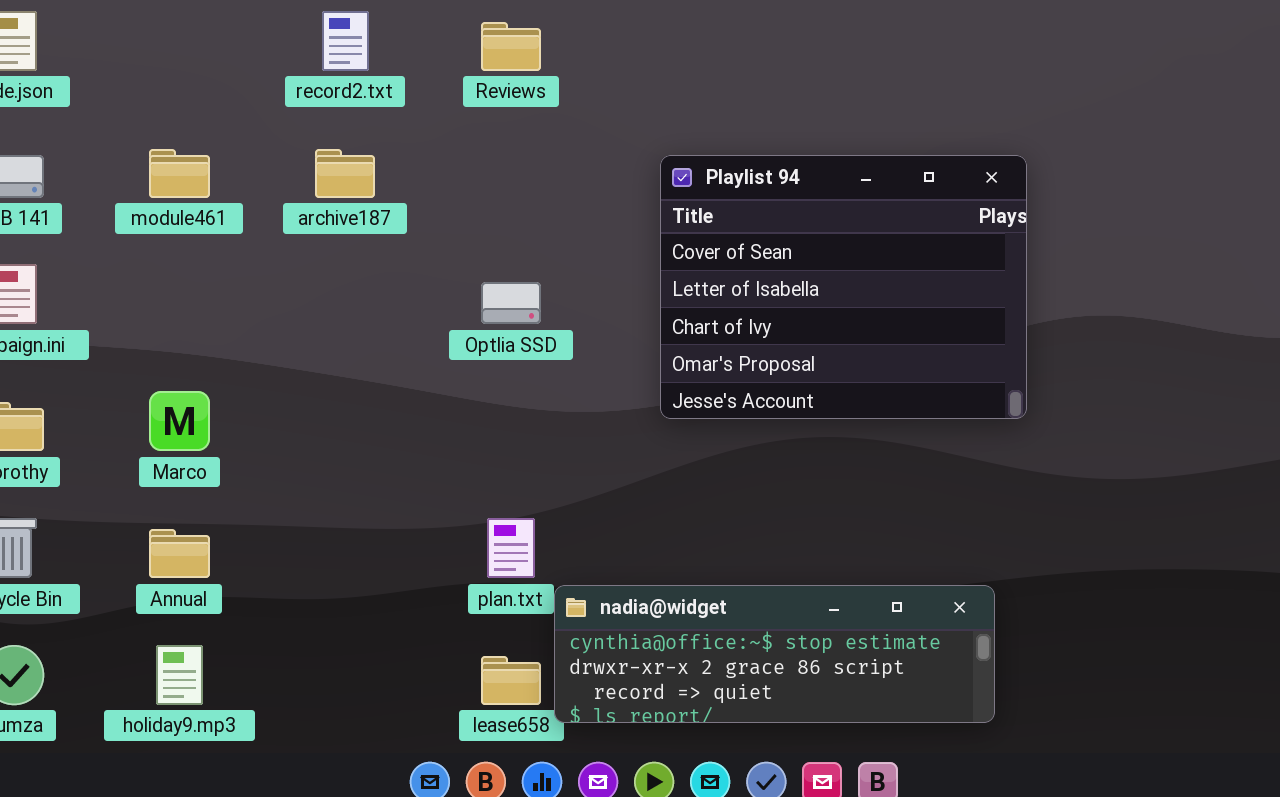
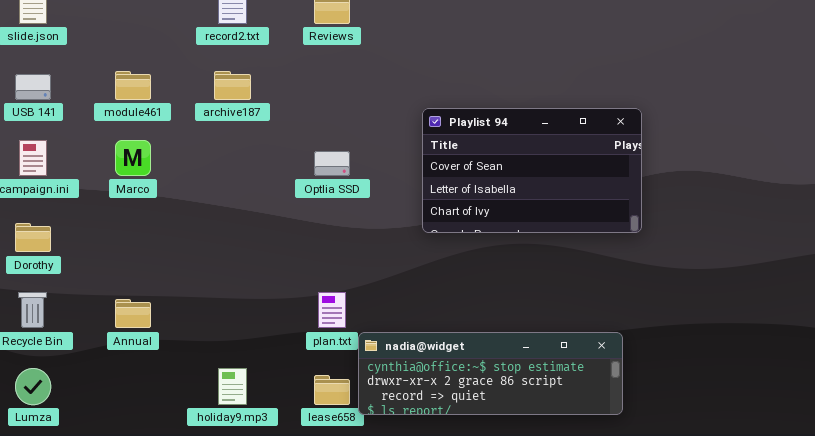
Playlist 94: [660,155,1027,419] -> [422,108,642,233], resized
Marco: [149,391,210,451] -> [115,140,151,176], moved
holiday9.mp3: [156,645,203,705] -> [218,368,247,405], moved

